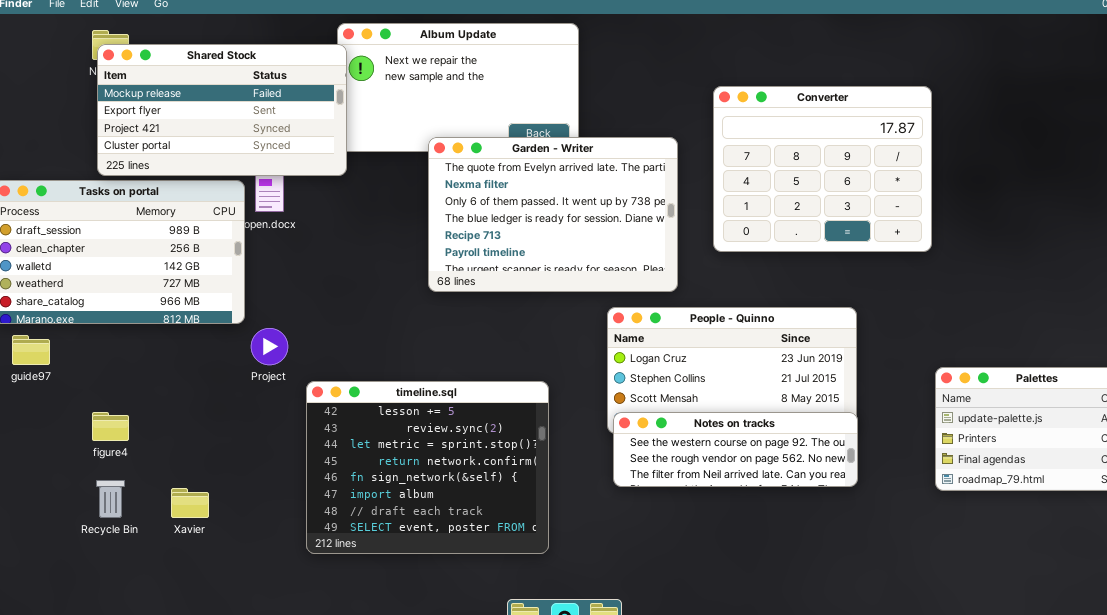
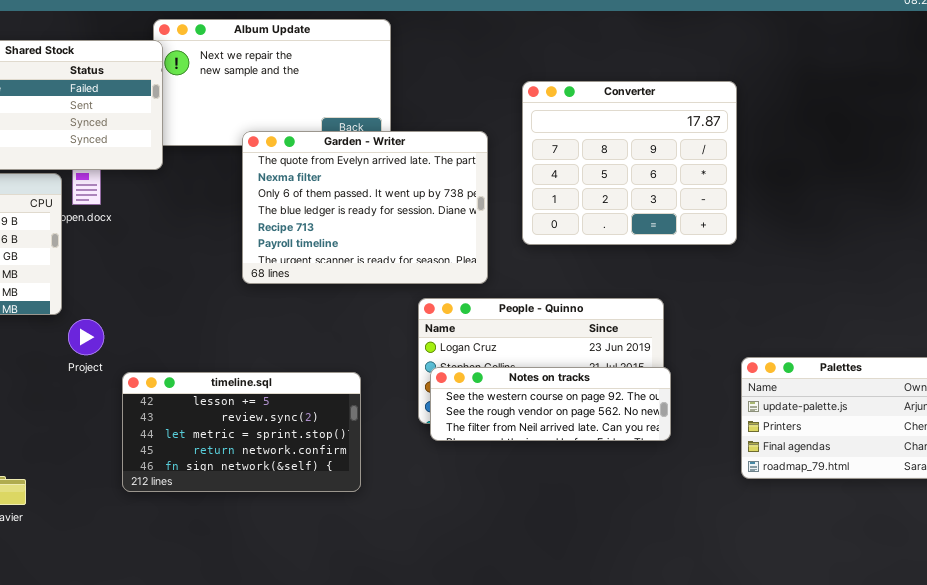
timeline.sql: [306,381,549,554] -> [122,372,361,492], resized
Notes on tracks: [613,412,858,487] -> [430,367,671,441], moved

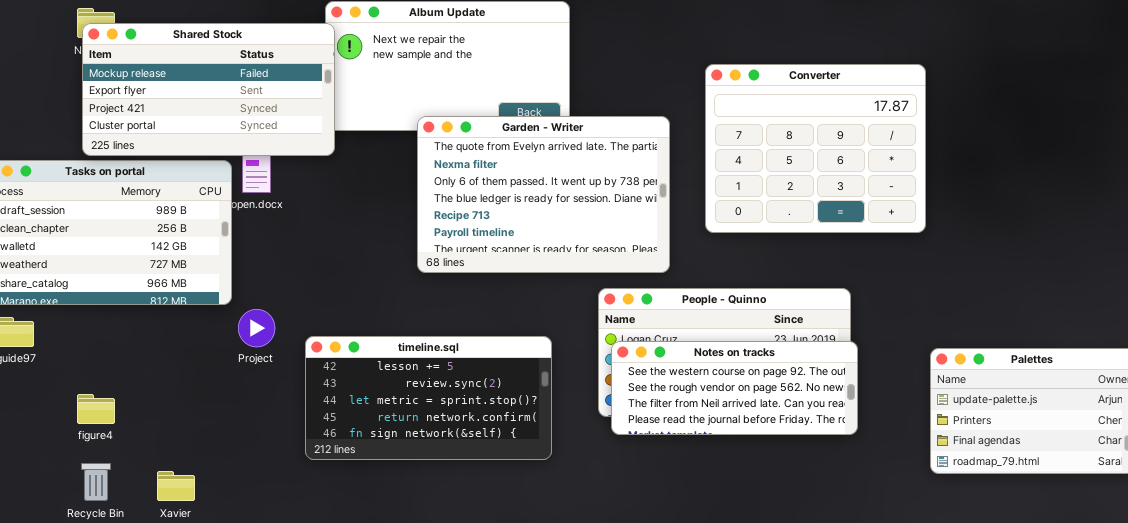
Notes on tracks: [430,367,671,441] -> [611,341,858,435], resized
timeline.sql: [122,372,361,492] -> [305,336,552,460], moved

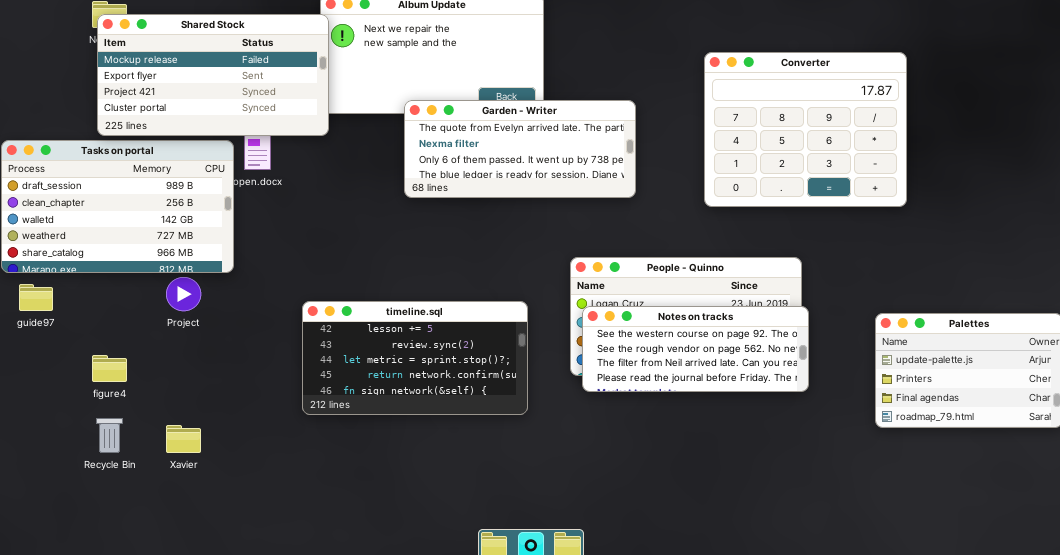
Converter: [705,64,926,233] -> [704,52,907,207], moved
Garden - Writer: [417,116,670,273] -> [404,100,636,198], resized
Project: [238,309,275,347] -> [166,277,201,311], moved

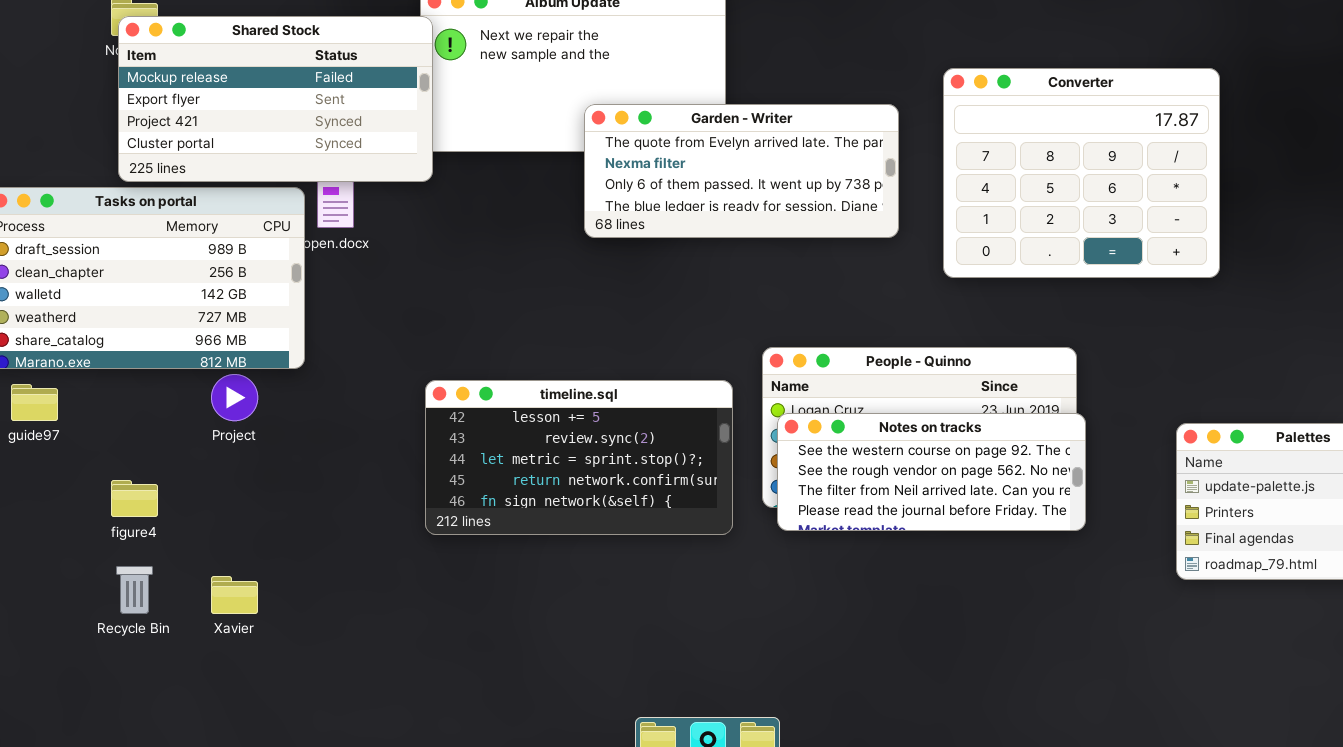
Garden - Writer: [404,100,636,198] -> [584,104,899,238], moved
timeline.sql: [302,301,528,415] -> [425,380,733,535], moved

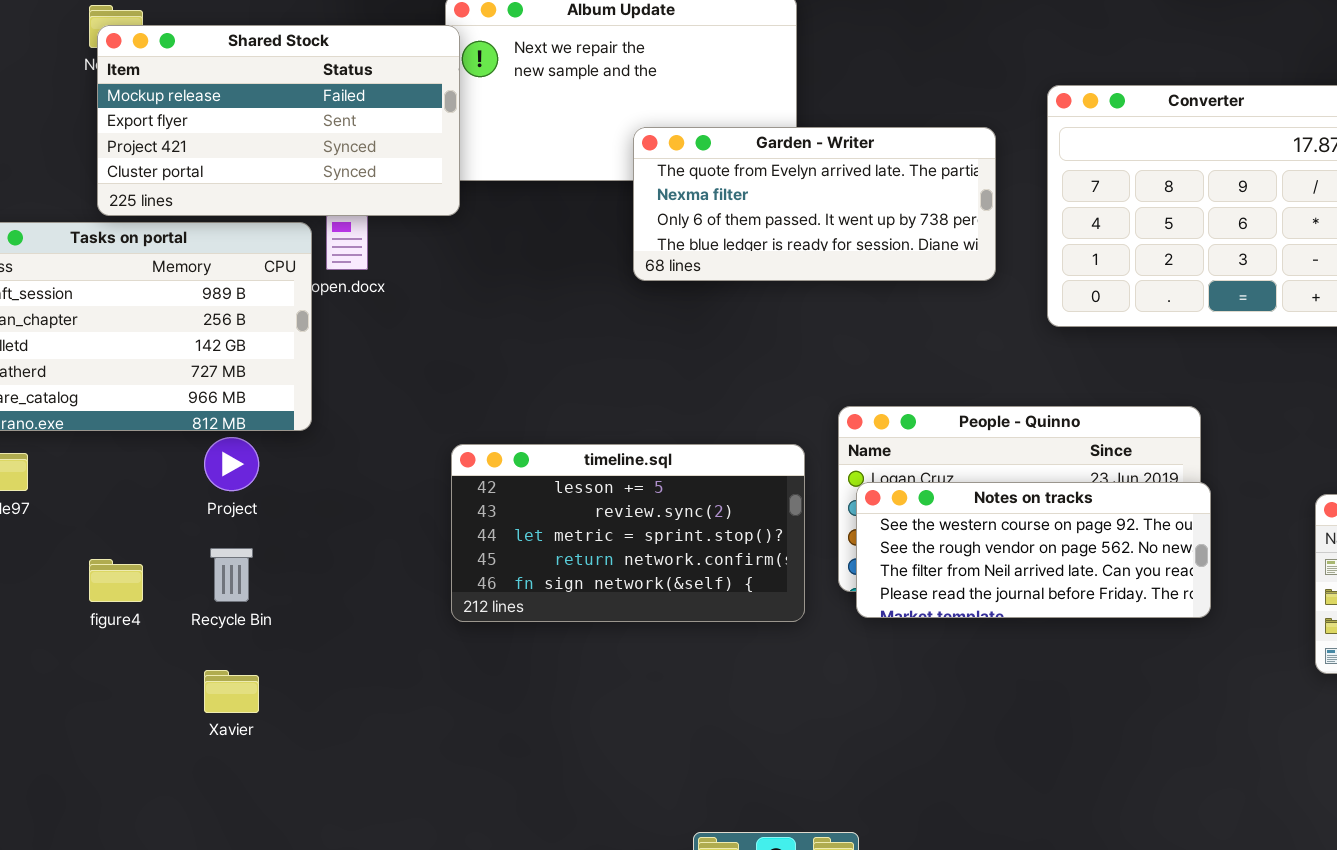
Recycle Bin: [116,566,153,614] -> [210,548,253,602], moved

